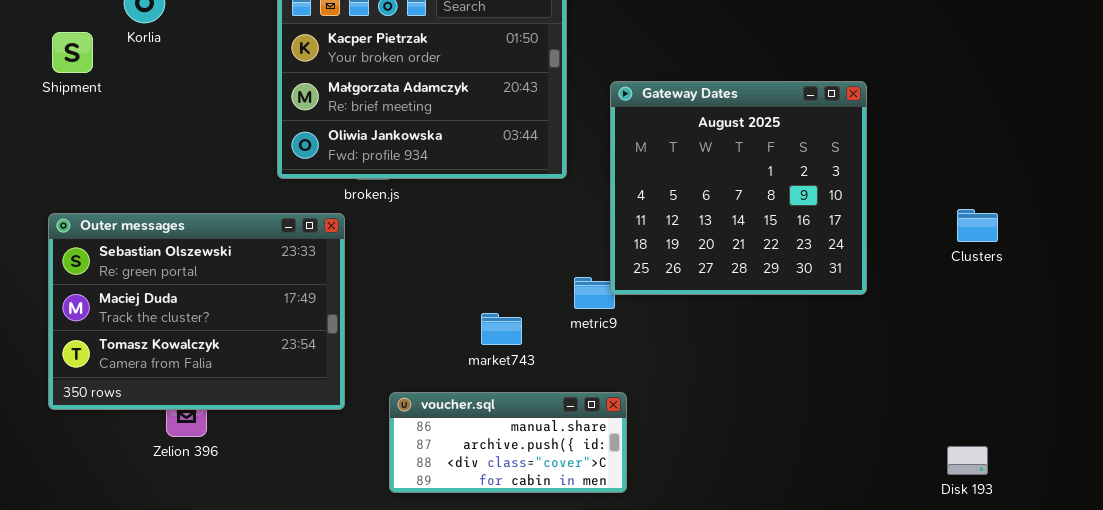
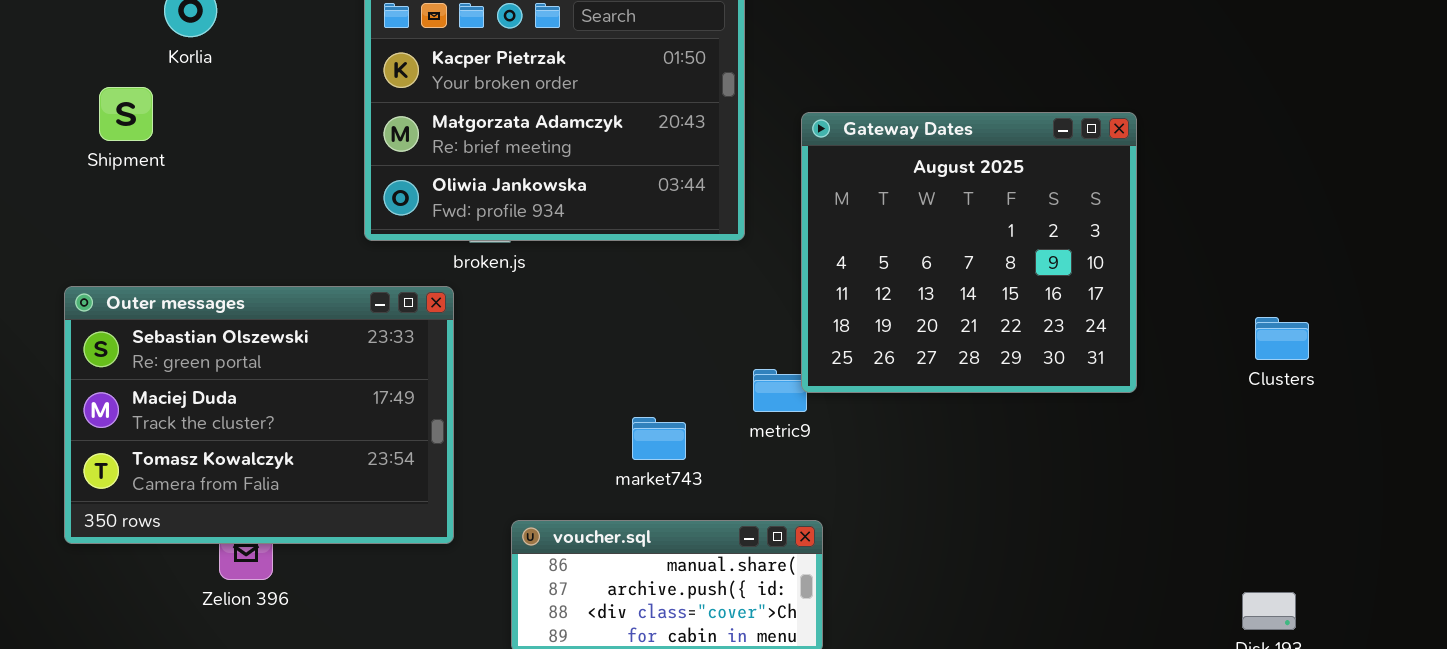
Shipment: [52,32,93,73] -> [99,87,153,141], moved
Clusters: [957,209,998,242] -> [1255,317,1309,360], moved

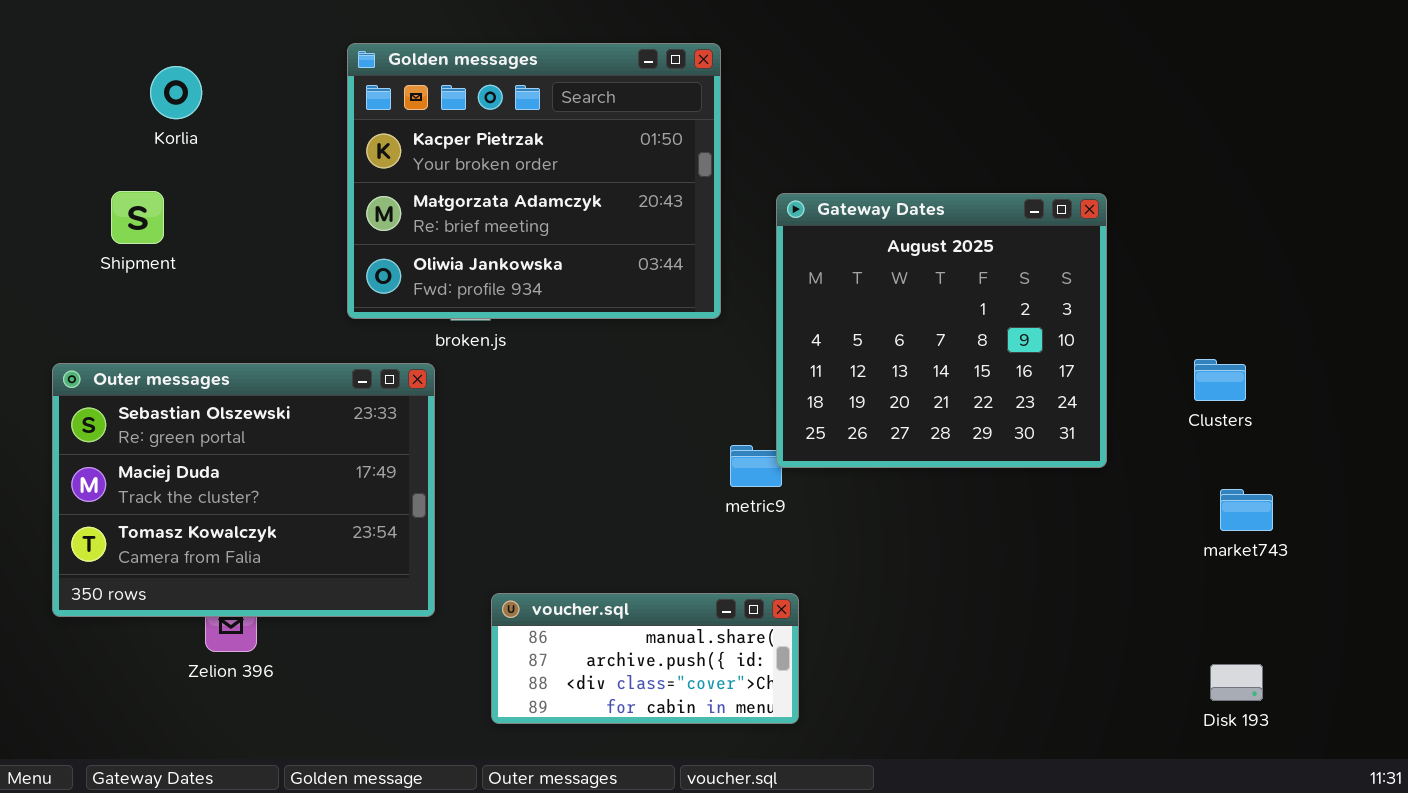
Shipment: [99,87,153,141] -> [111,191,164,244], moved
Clusters: [1255,317,1309,360] -> [1194,359,1246,401], moved
market743: [632,417,686,460] -> [1220,489,1273,531], moved

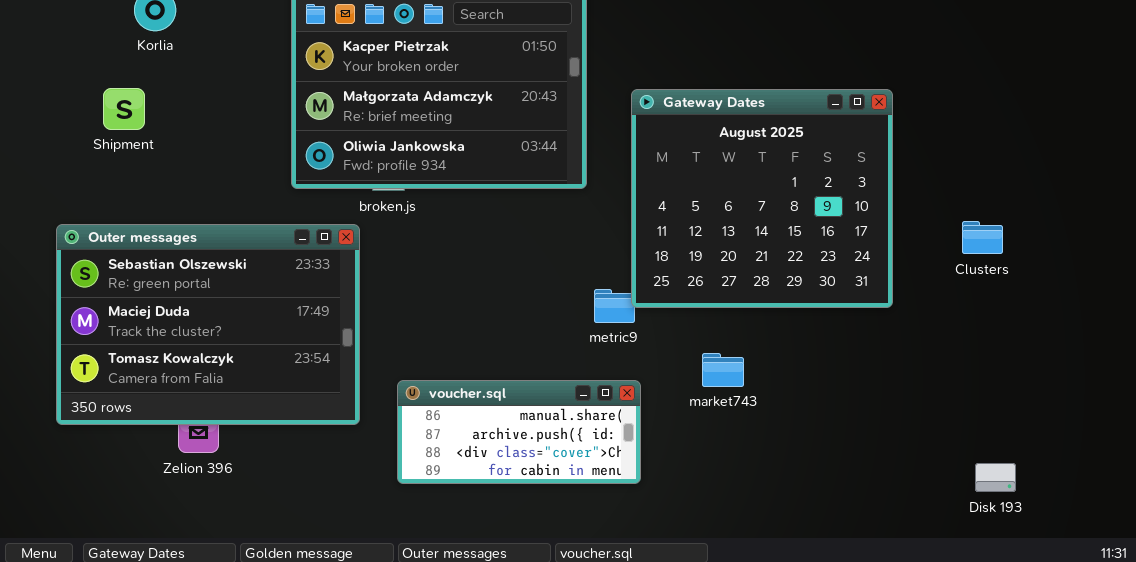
market743: [1220,489,1273,531] -> [702,353,744,387], moved
voucher.sql: [491,593,799,724] -> [397,380,641,484], moved

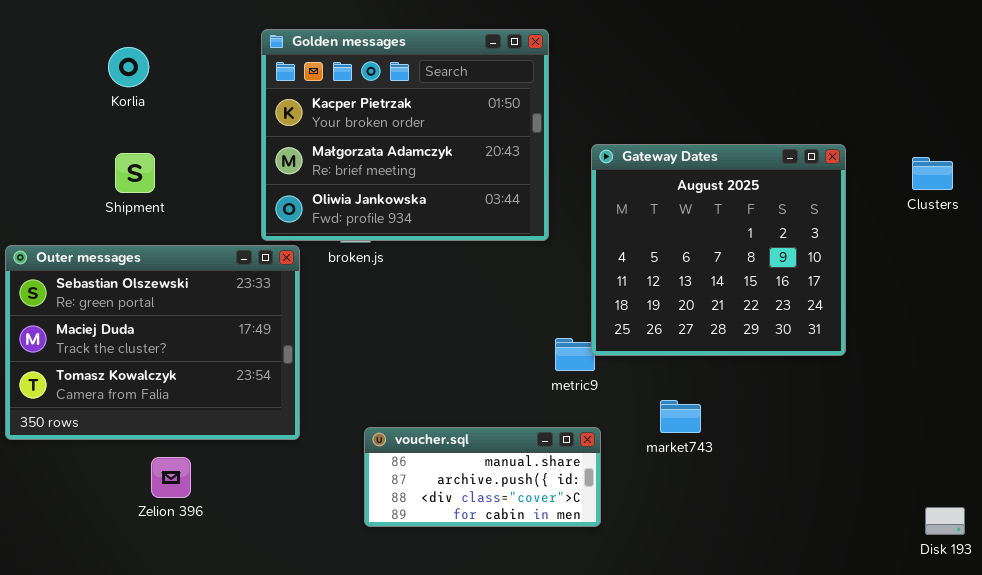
Shipment: [103,88,145,130] -> [115,153,155,193], moved
Clusters: [962,221,1003,254] -> [912,157,953,190], moved
Outer messages: [56,224,360,425] -> [5,245,300,440], moved

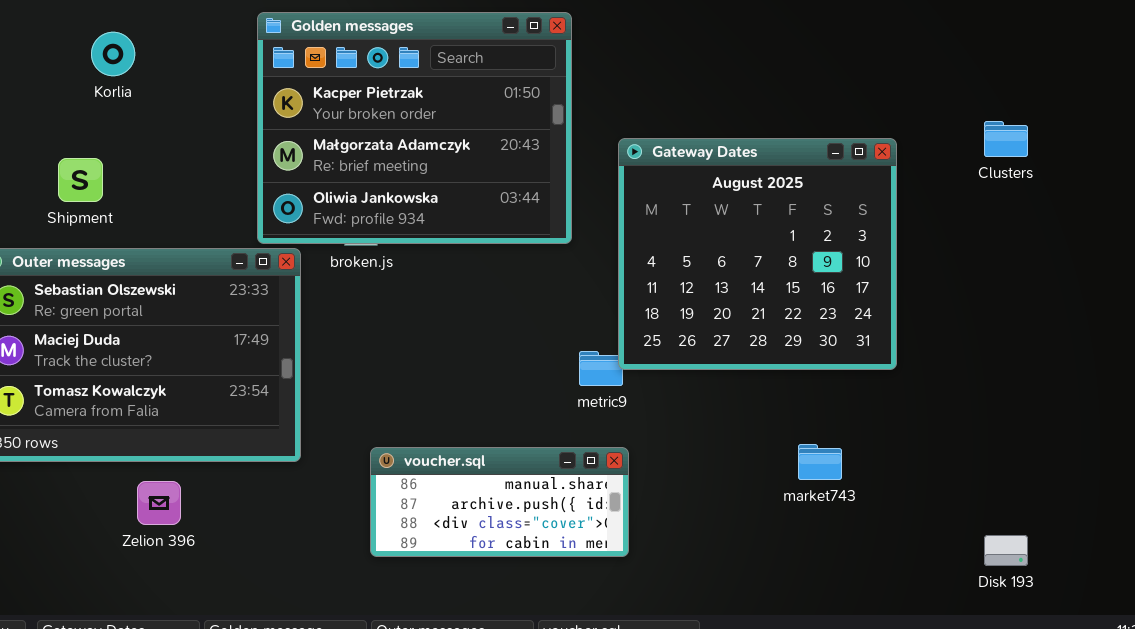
Shipment: [115,153,155,193] -> [58,158,103,202], moved
Clusters: [912,157,953,190] -> [984,121,1028,157], moved
market743: [660,400,701,433] -> [798,444,842,480], moved

